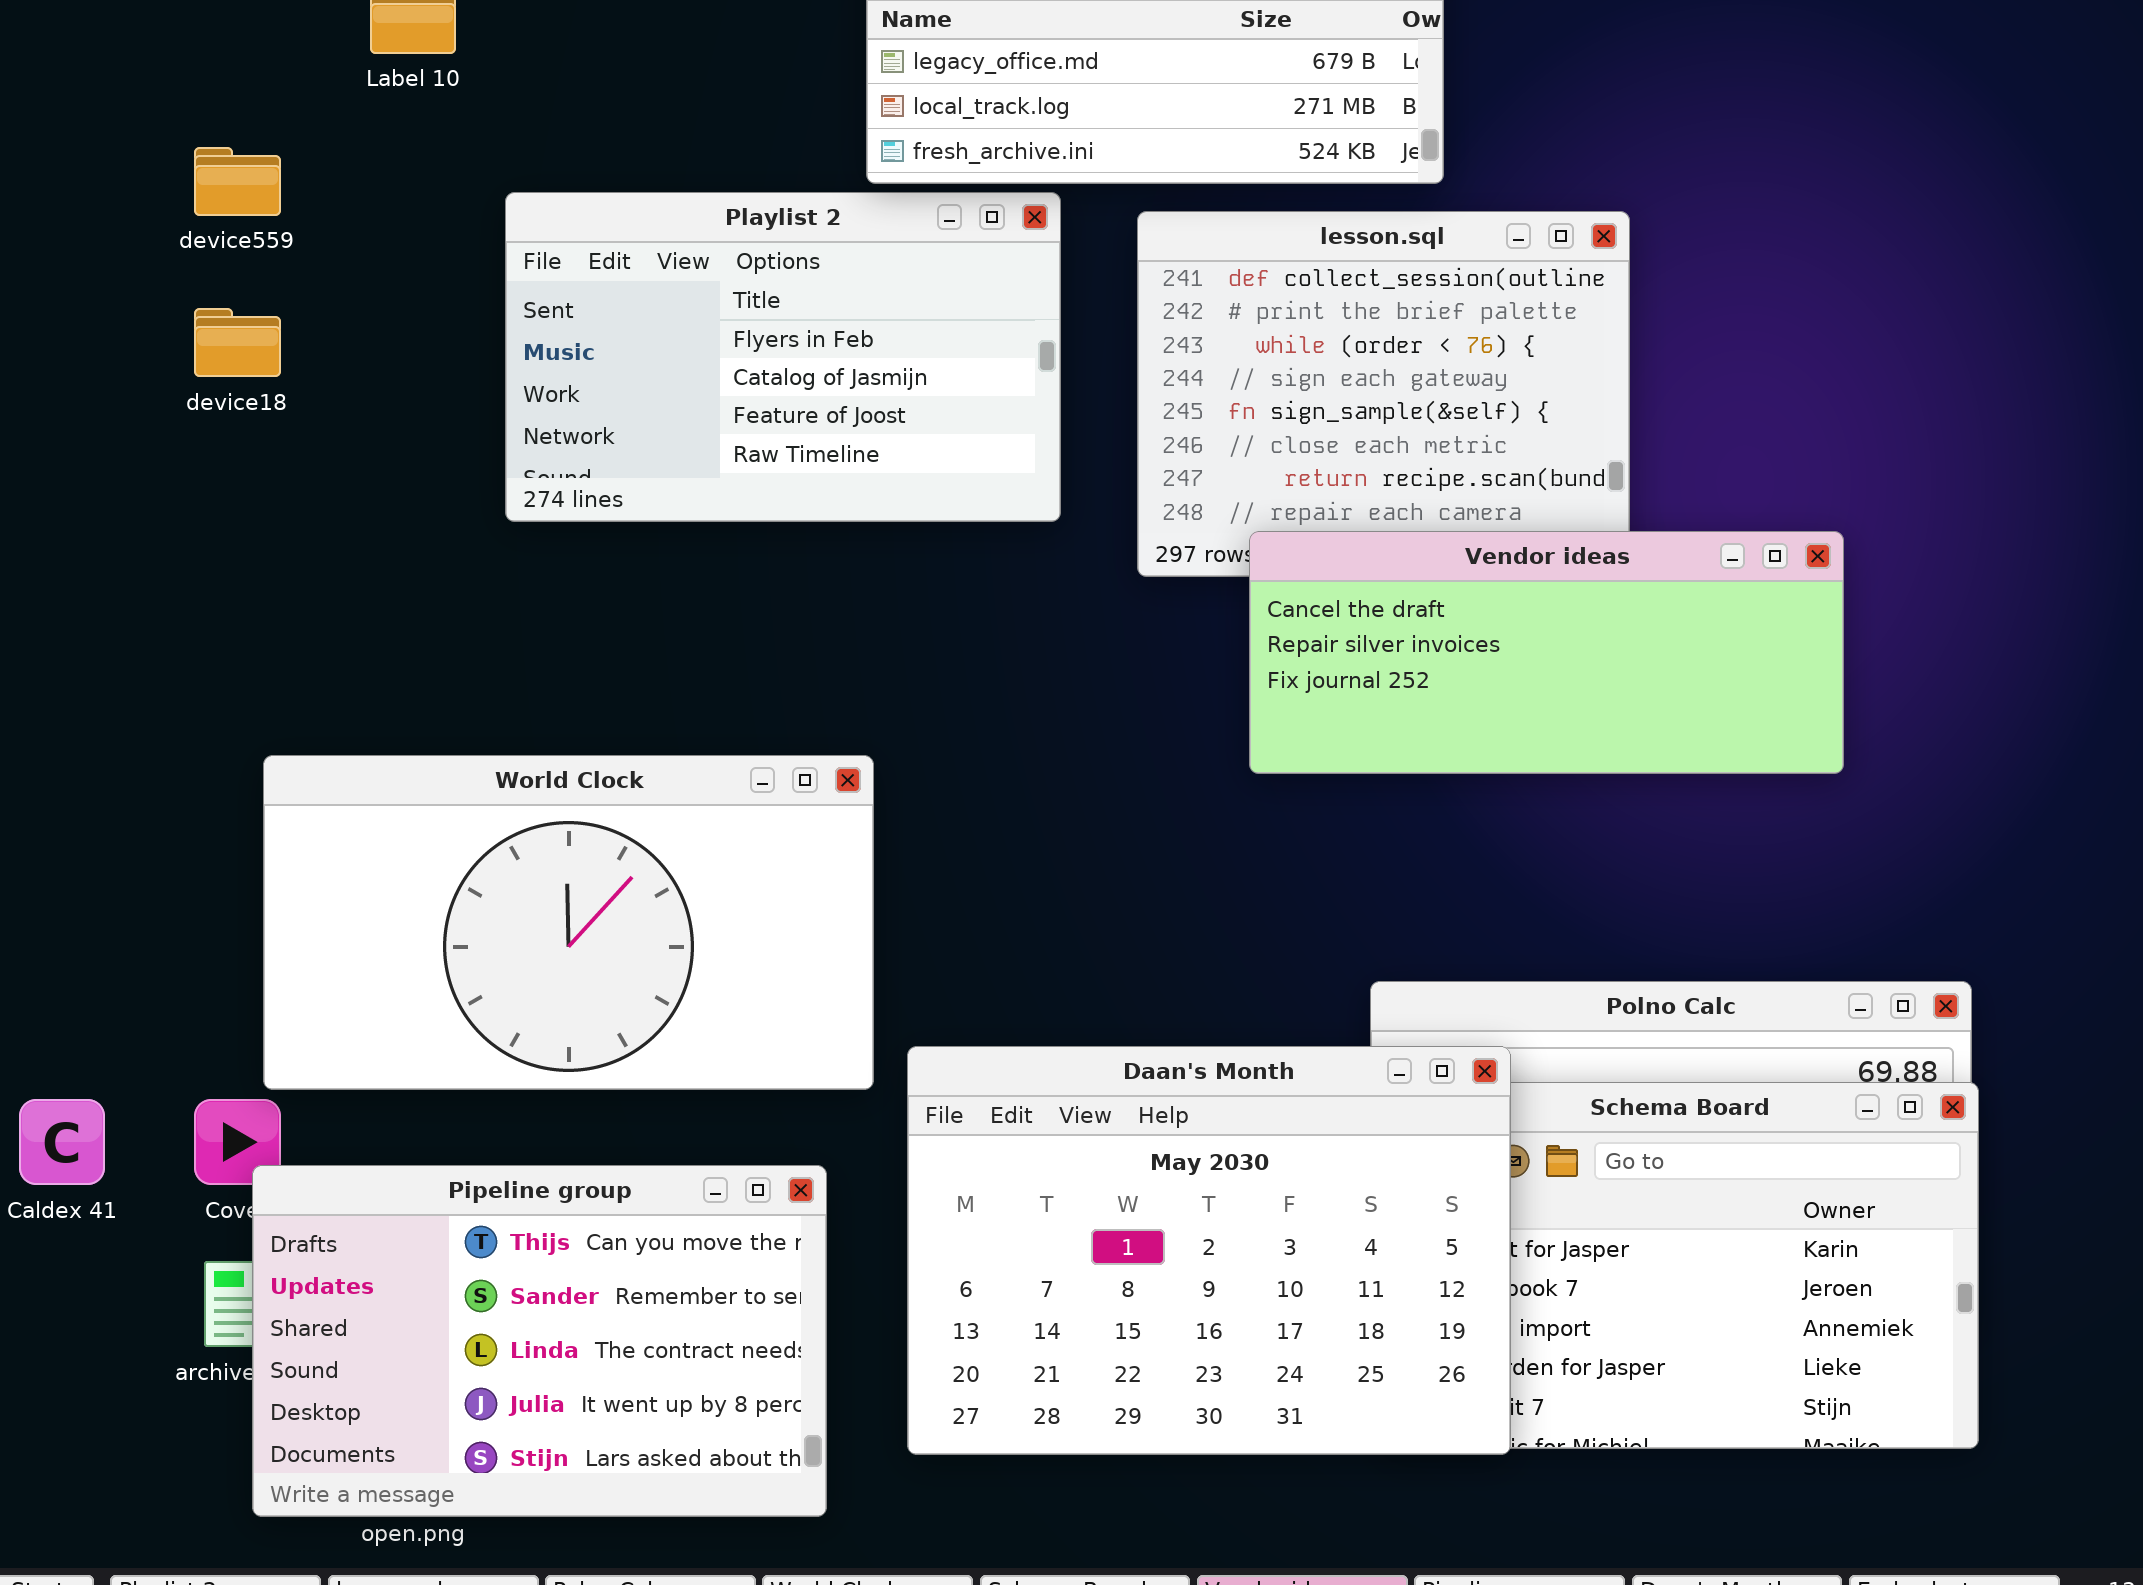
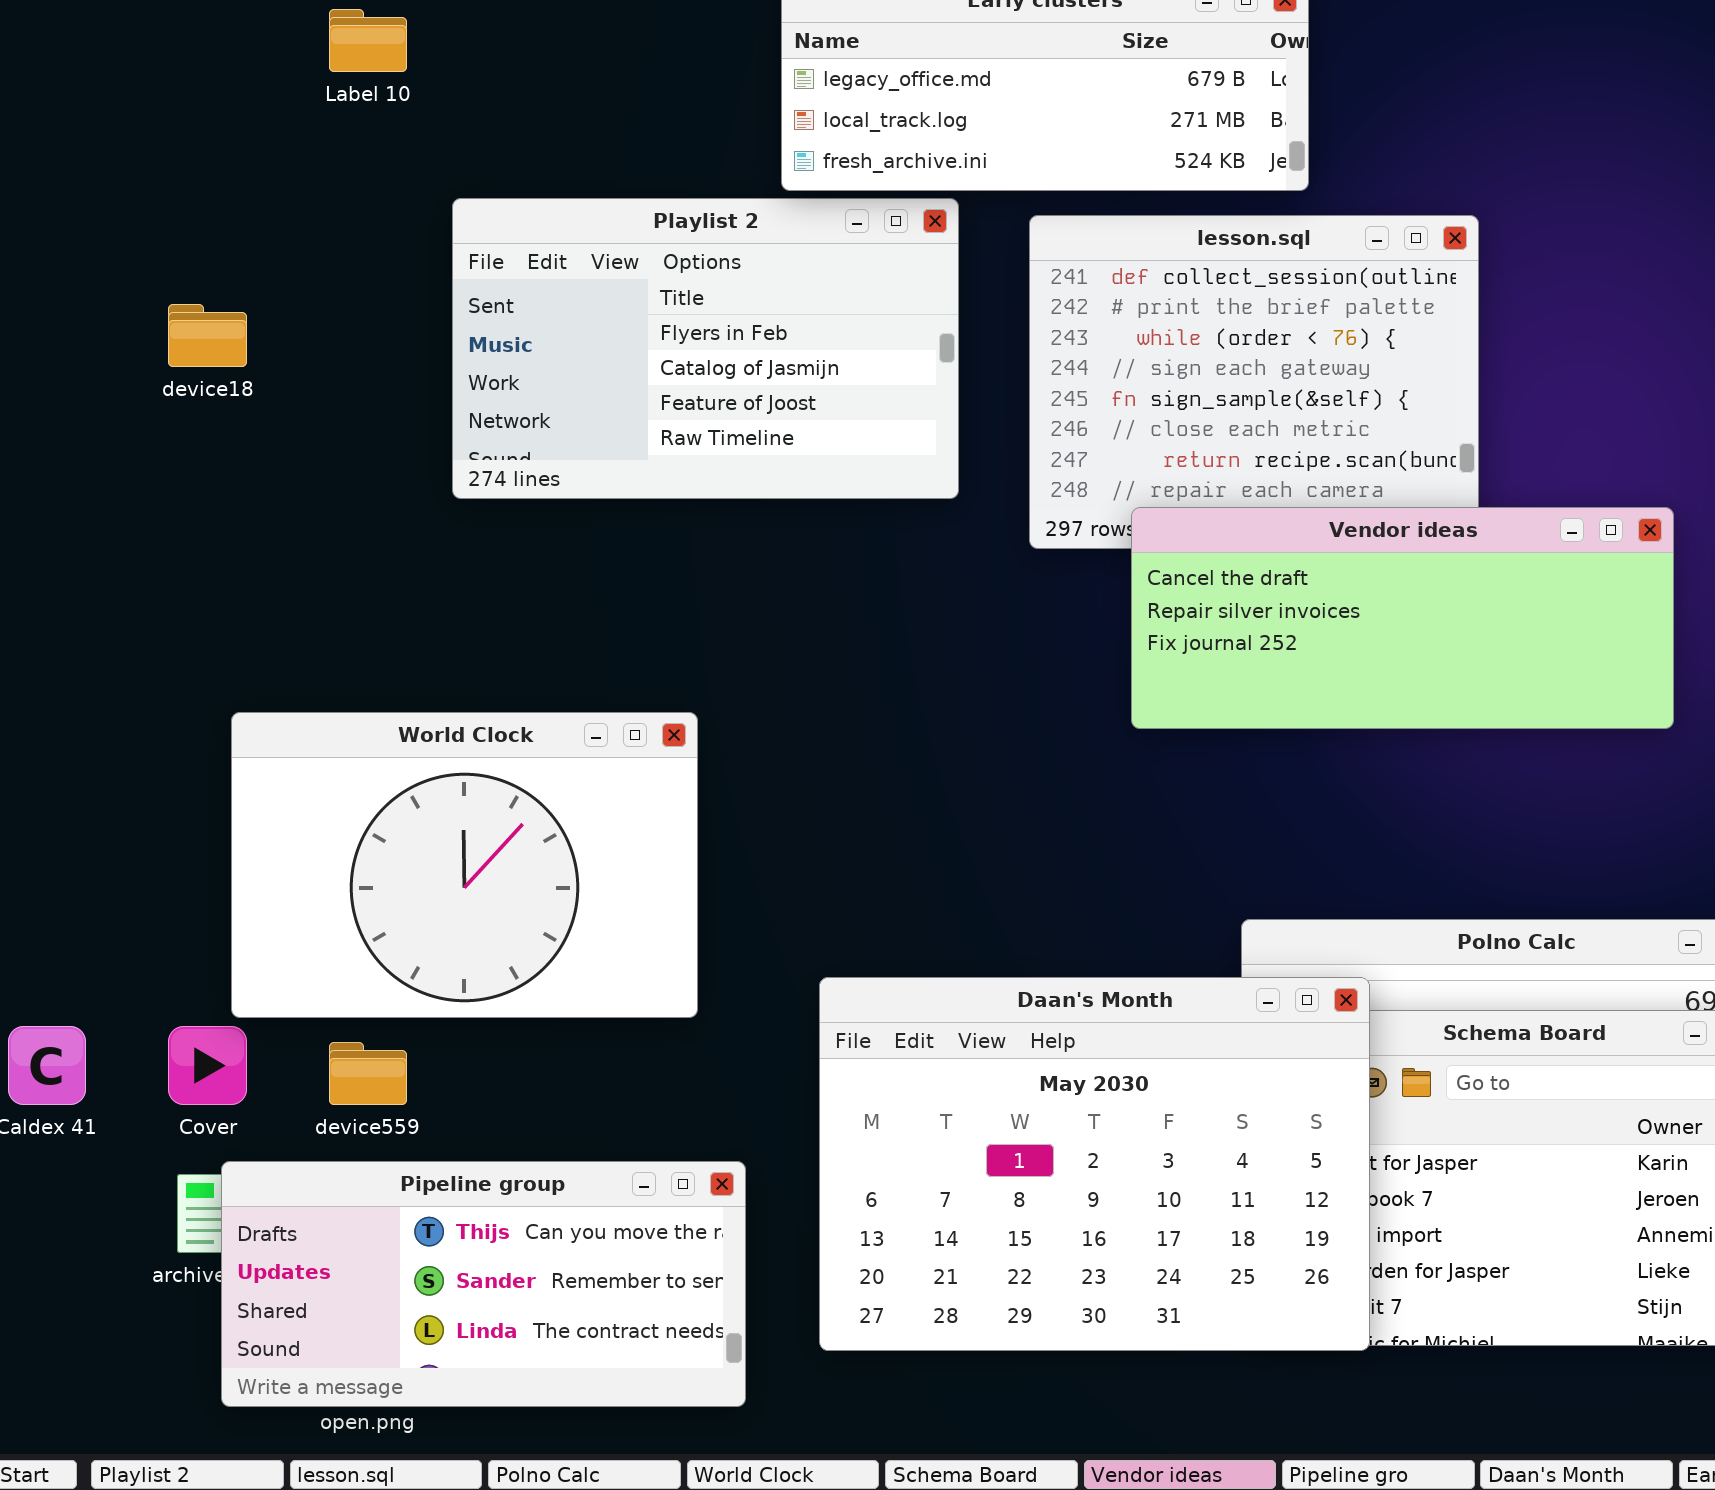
device559: [194,147,281,216] -> [329,1042,407,1105], moved
World Clock: [263,755,874,1090] -> [231,712,698,1018], resized
Pipeline group: [252,1165,827,1517] -> [221,1161,746,1407], resized

